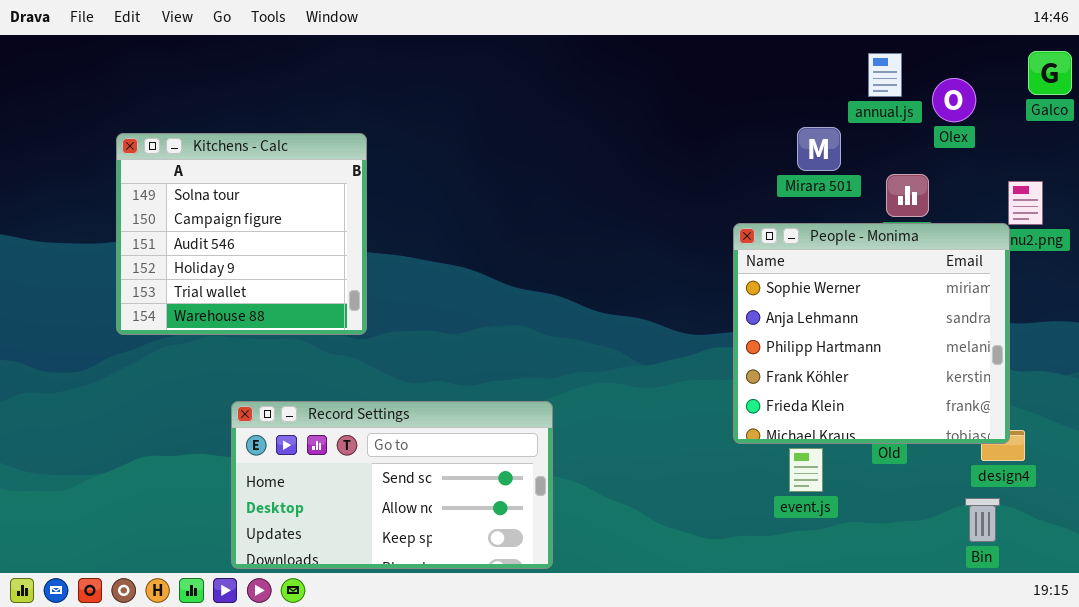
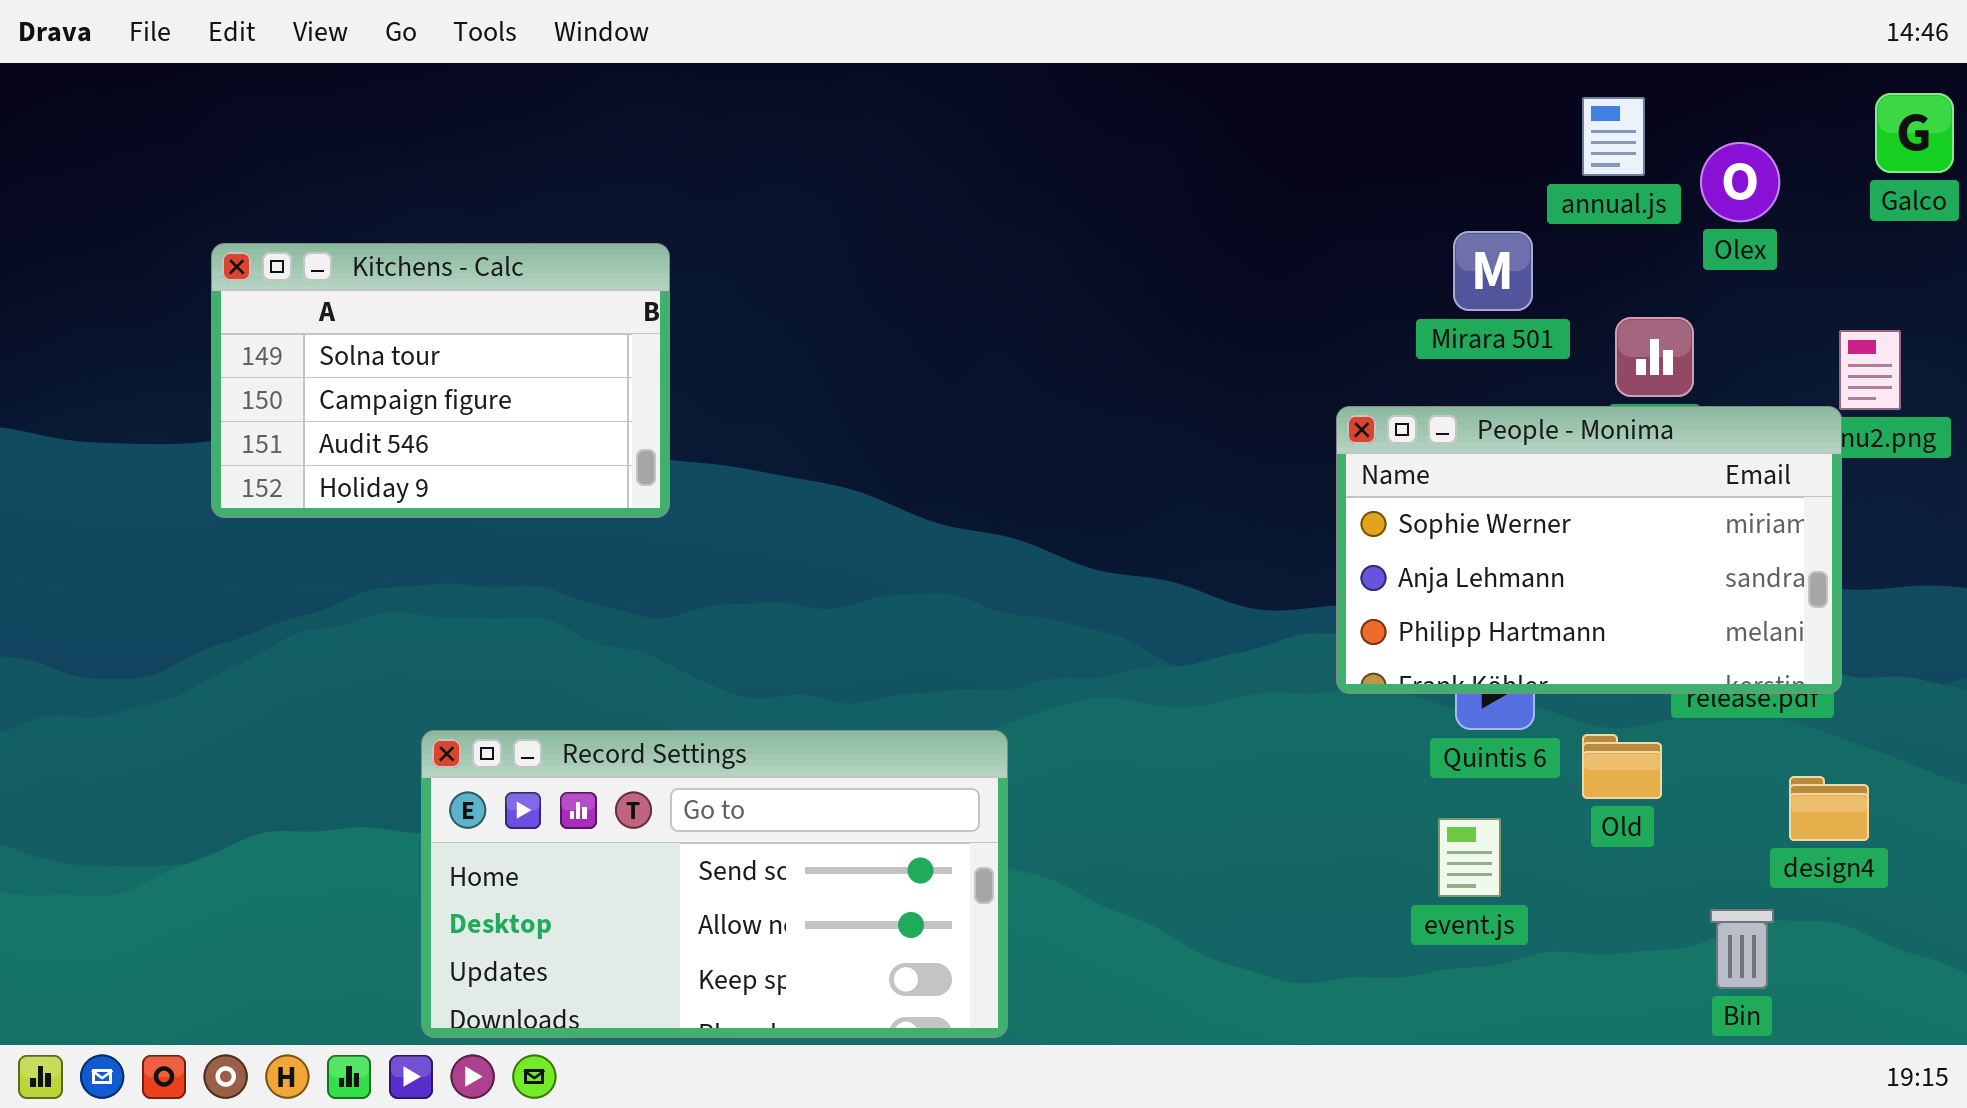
Kitchens - Calc: [116,133,367,335] -> [211,243,670,518], resized
People - Monima: [733,223,1010,444] -> [1336,406,1842,694], resized
Bin: [965,498,1000,542] -> [1710,909,1774,989], moved

